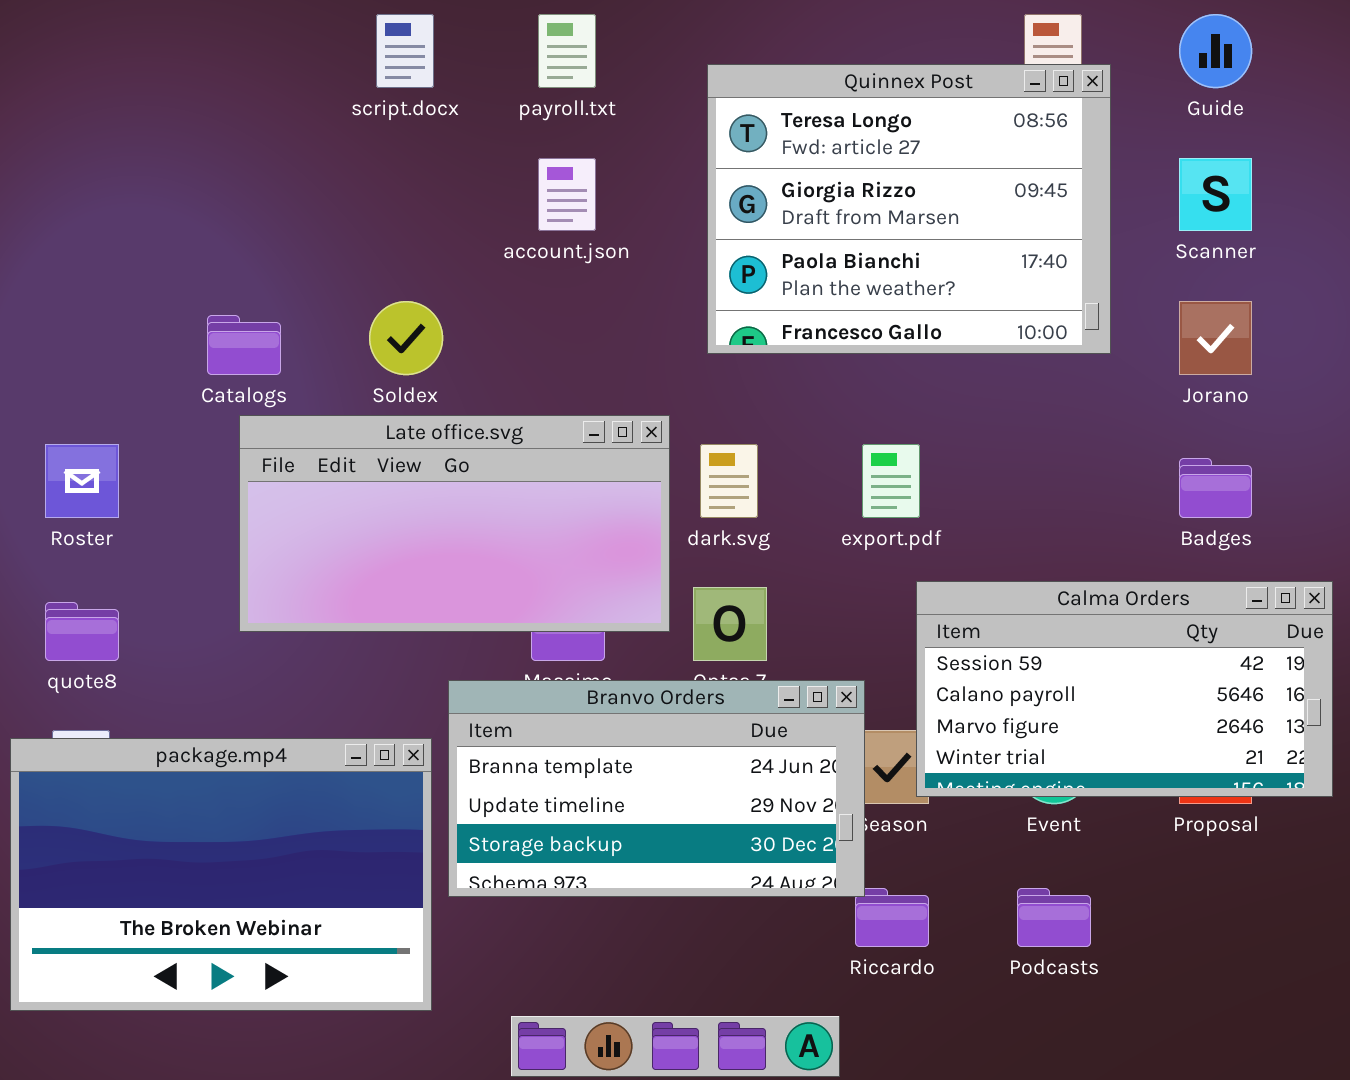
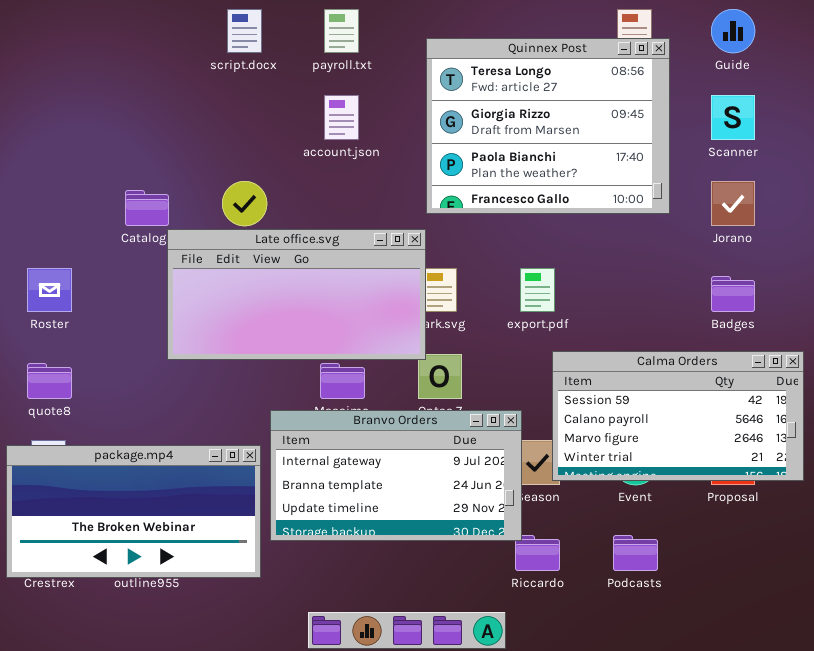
Late office.svg: [239,415,670,632] -> [167,229,426,360], moved
Branvo Orders: [448,680,865,897] -> [270,410,522,541], scrolled up 1 row
package.mp4: [10,738,432,1011] -> [6,445,261,578], resized

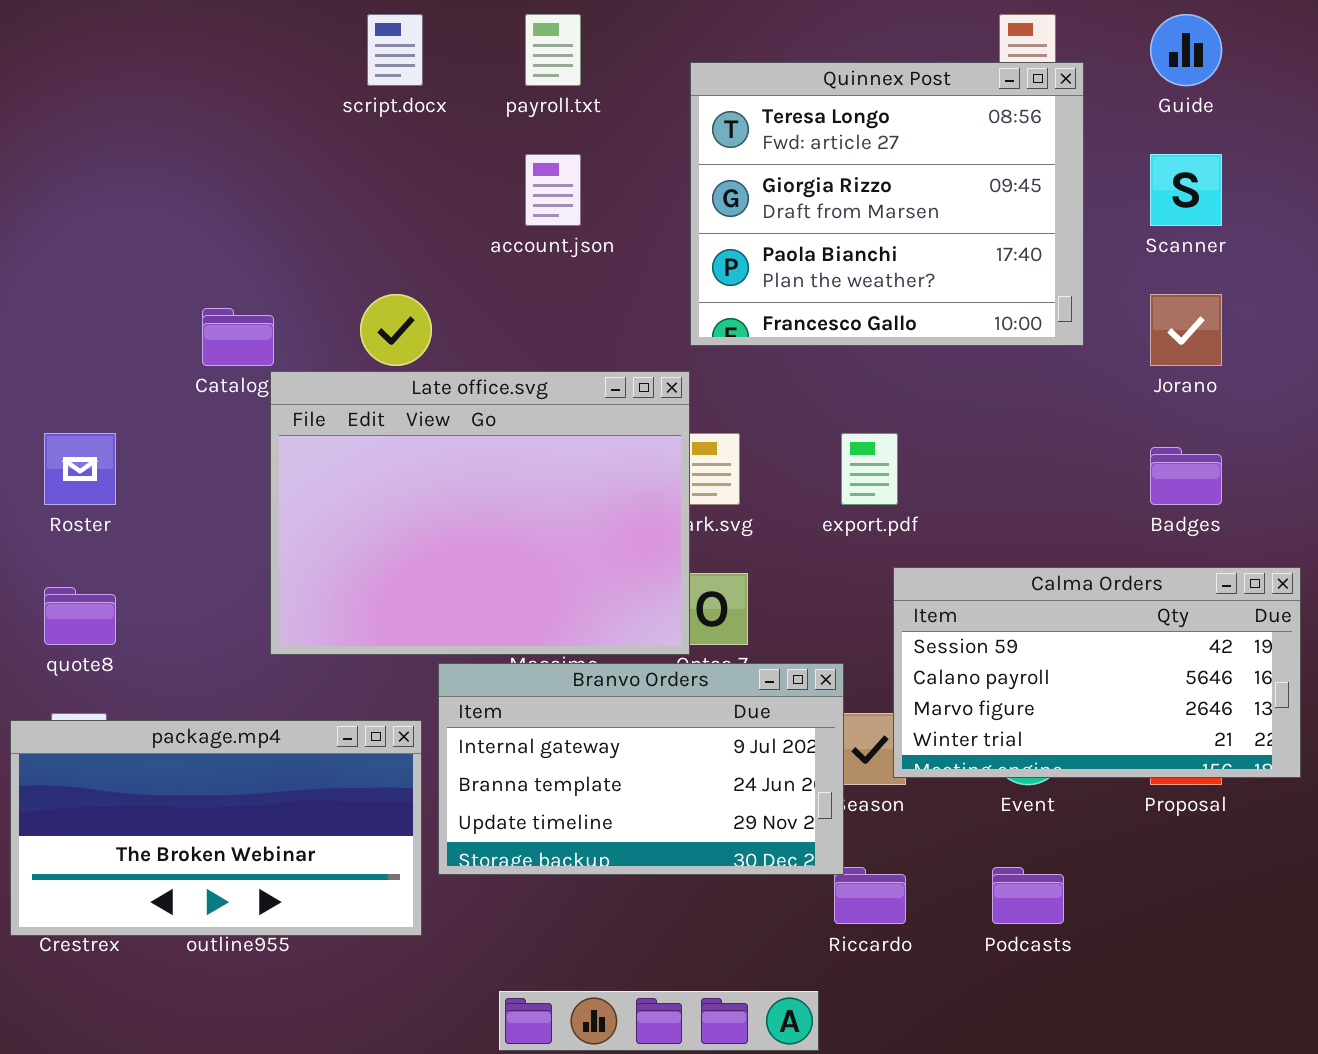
Late office.svg: [167,229,426,360] -> [270,371,690,655], resized

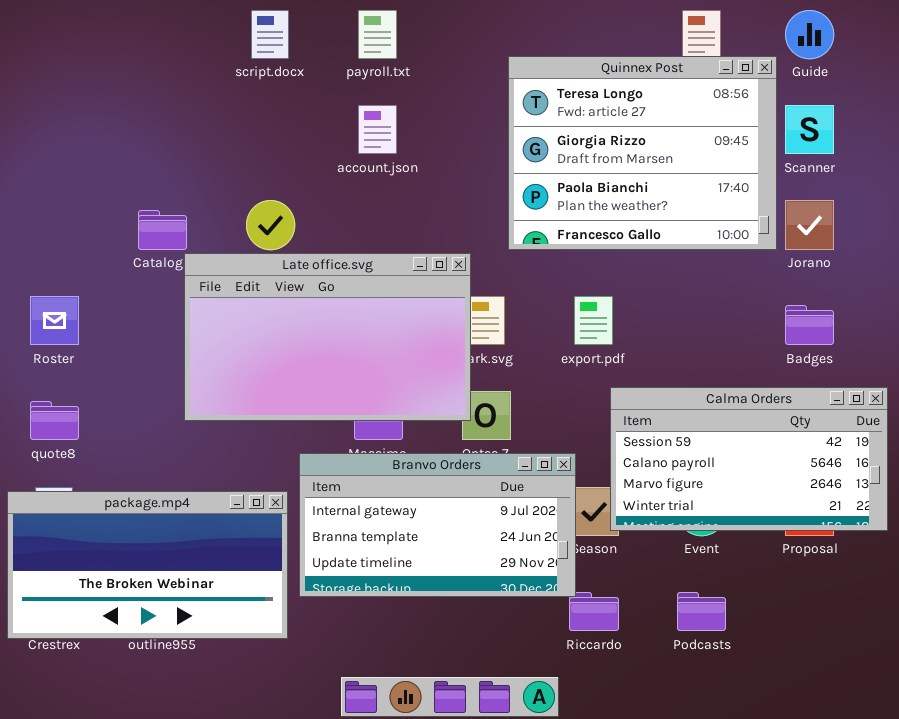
Quinnex Post: [690,62,1084,346] -> [508,56,777,250], moved
Late office.svg: [270,371,690,655] -> [184,253,471,421], resized

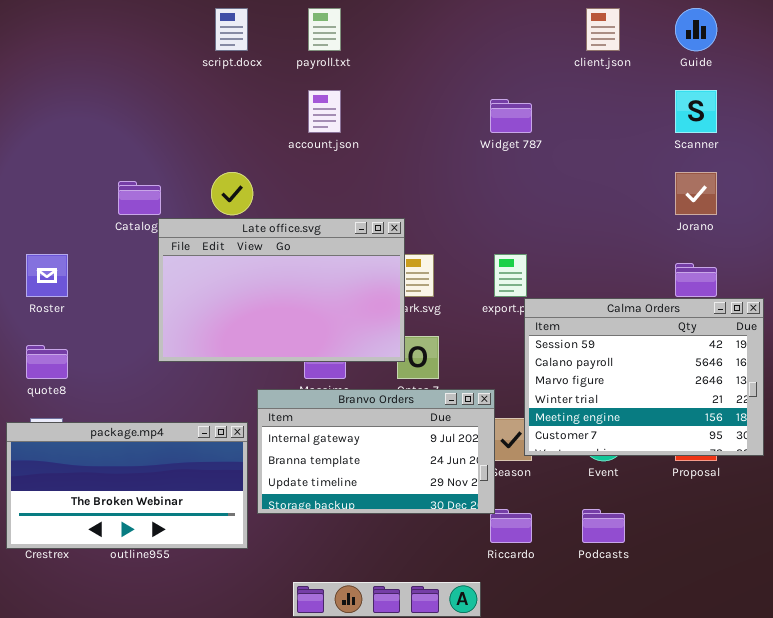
Quinnex Post: [508,56,777,250] -> none, closed
Calma Orders: [610,387,888,531] -> [524,298,764,456], resized

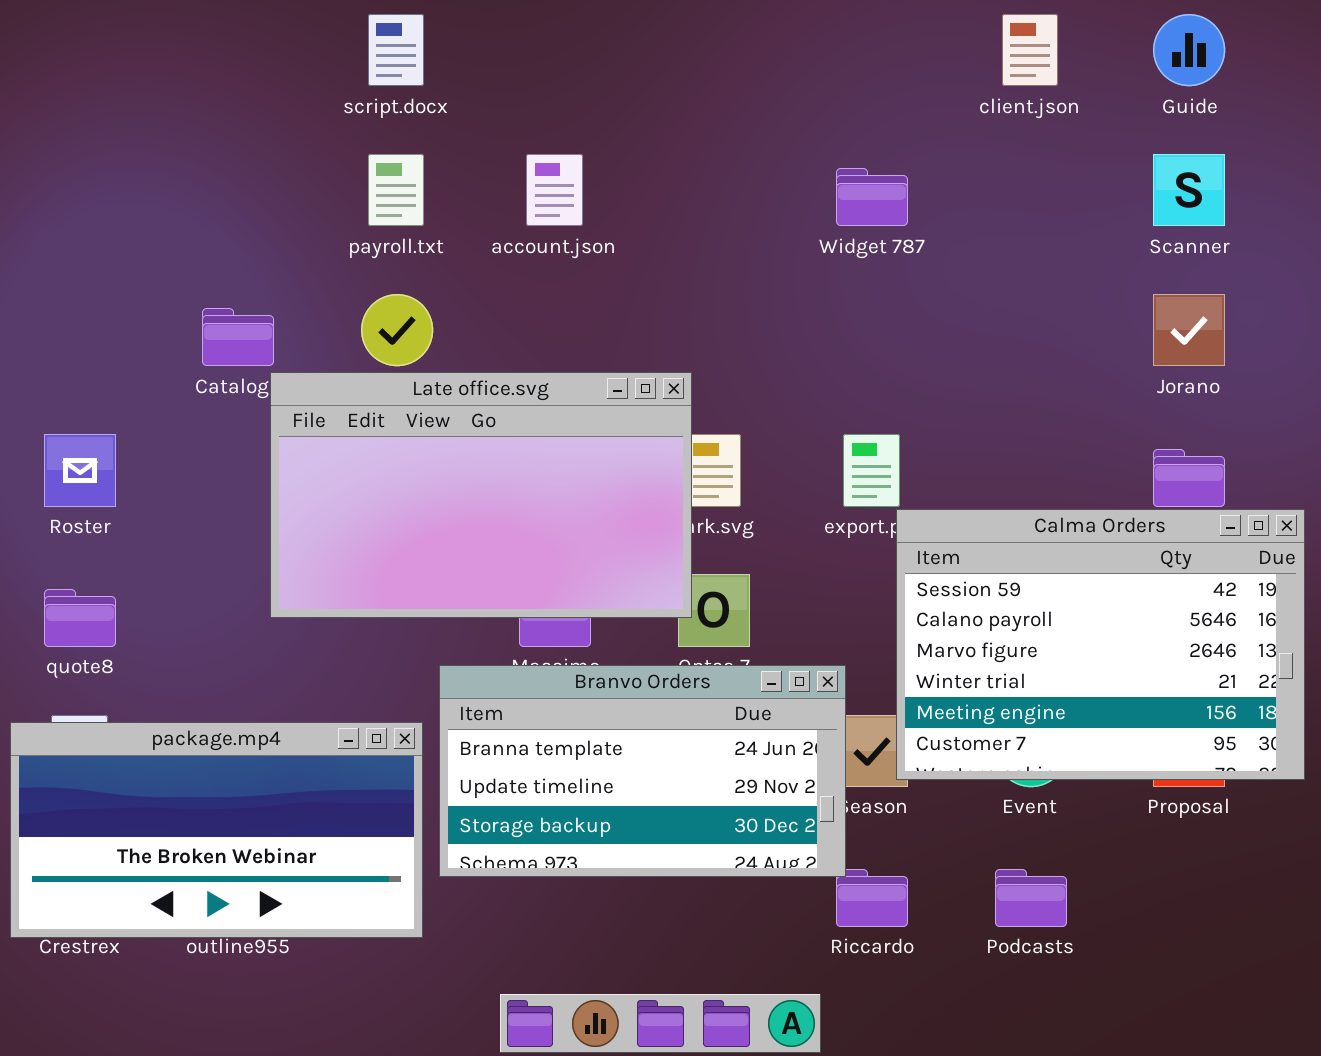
payroll.txt: [308,8,341,51] -> [368,154,424,226], moved
Branvo Orders: [257,389,495,514] -> [439,665,846,877], scrolled down 1 row

